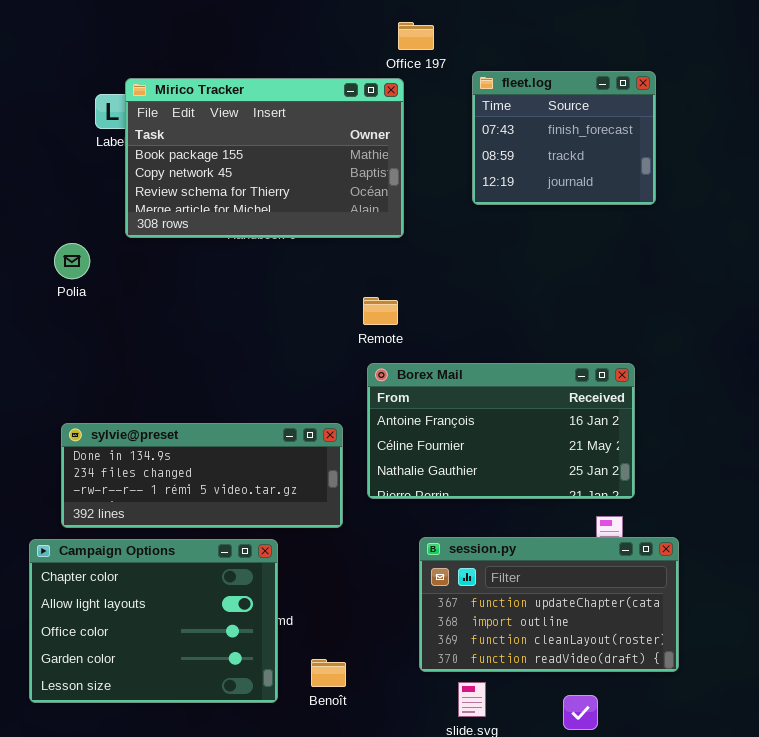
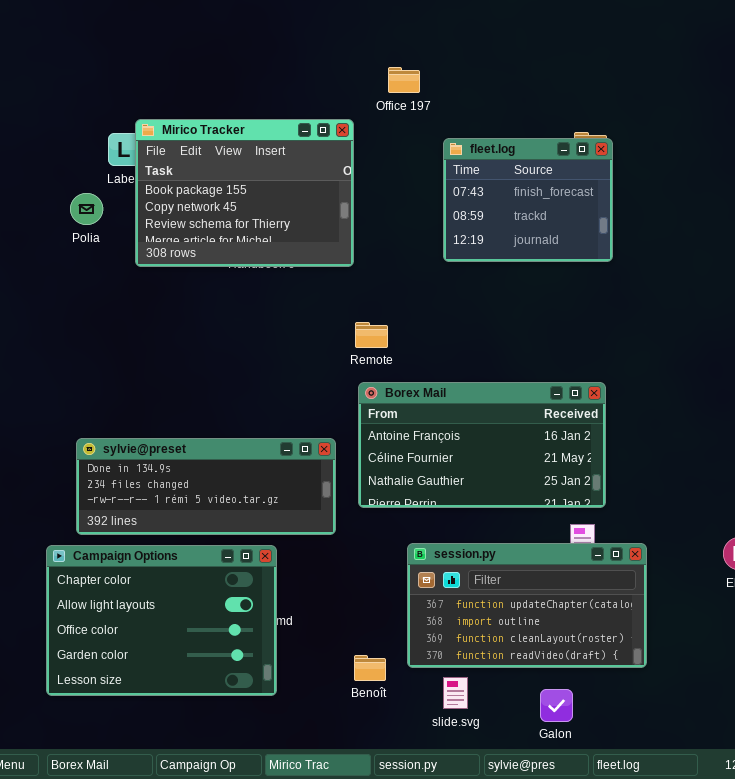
fleet.log: [472,71,656,205] -> [443,138,613,262], moved
Mirico Tracker: [125,78,404,238] -> [135,119,354,267], resized
Polia: [54,243,90,279] -> [70,193,103,225], moved
Benoît: [311,659,346,687] -> [354,655,386,681], moved

